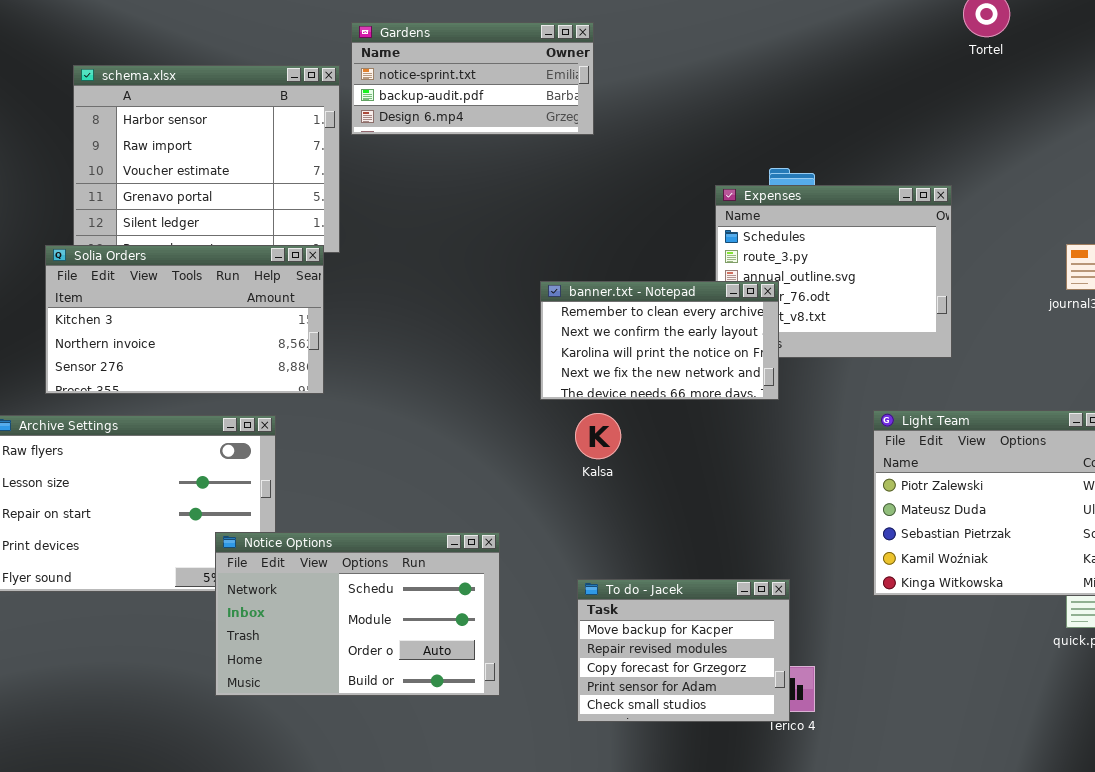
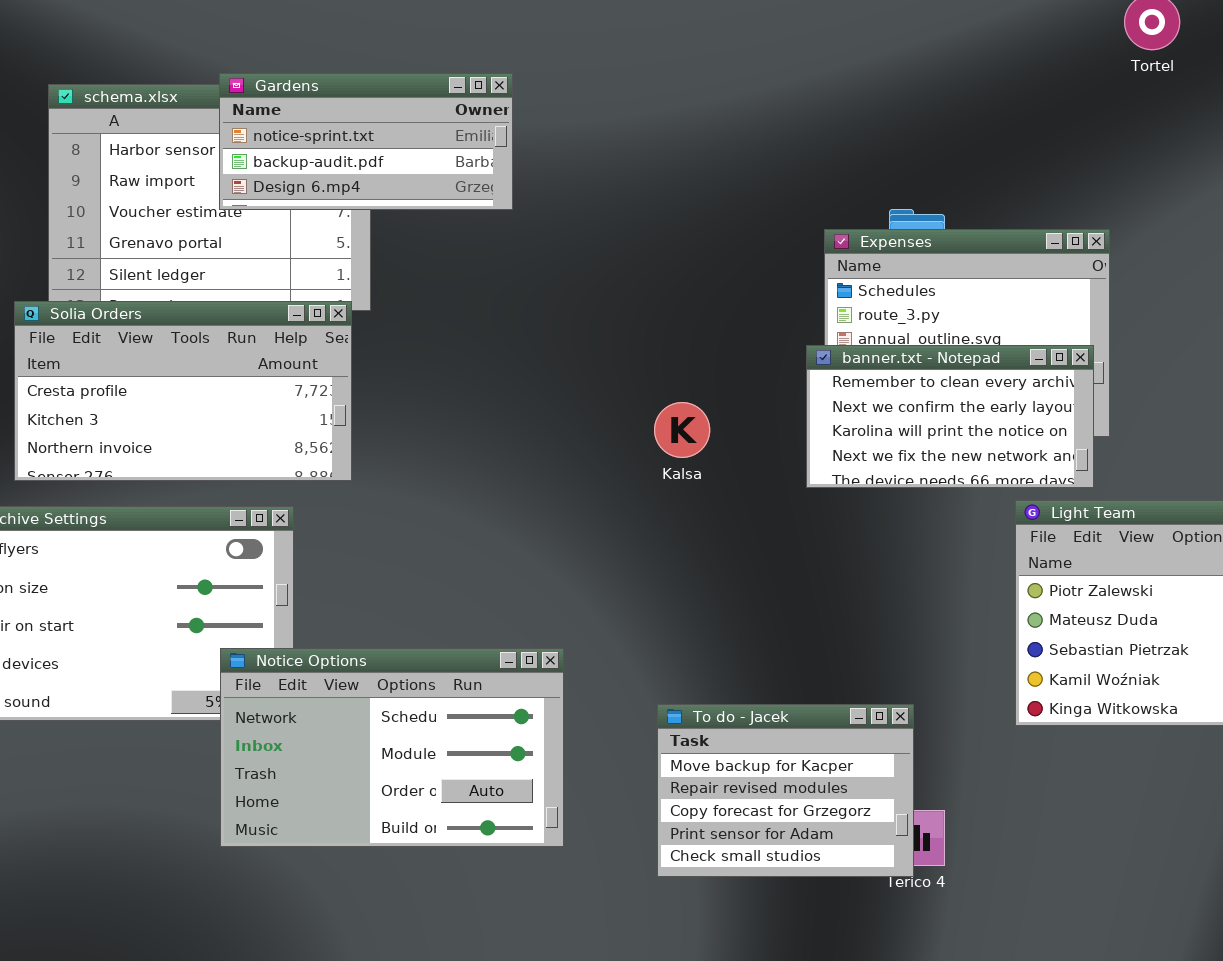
Gardens: [351,22,594,135] -> [219,73,513,210], moved
Solia Orders: [45,245,324,394] -> [14,301,352,481], scrolled up 1 row
banner.txt - Notepad: [540,281,779,400] -> [806,345,1094,488], moved
Kalsa: [575,413,621,459] -> [654,402,710,458], moved

